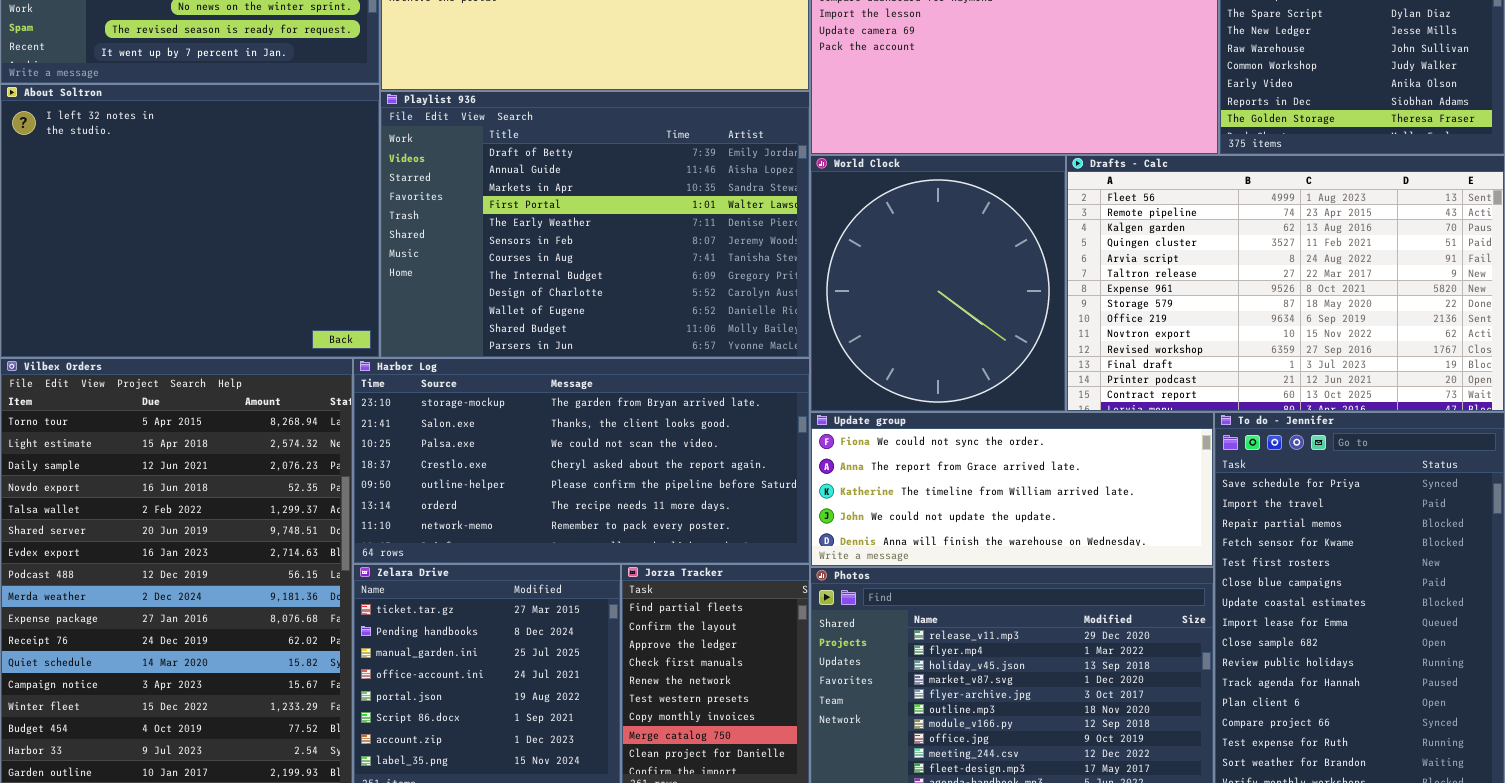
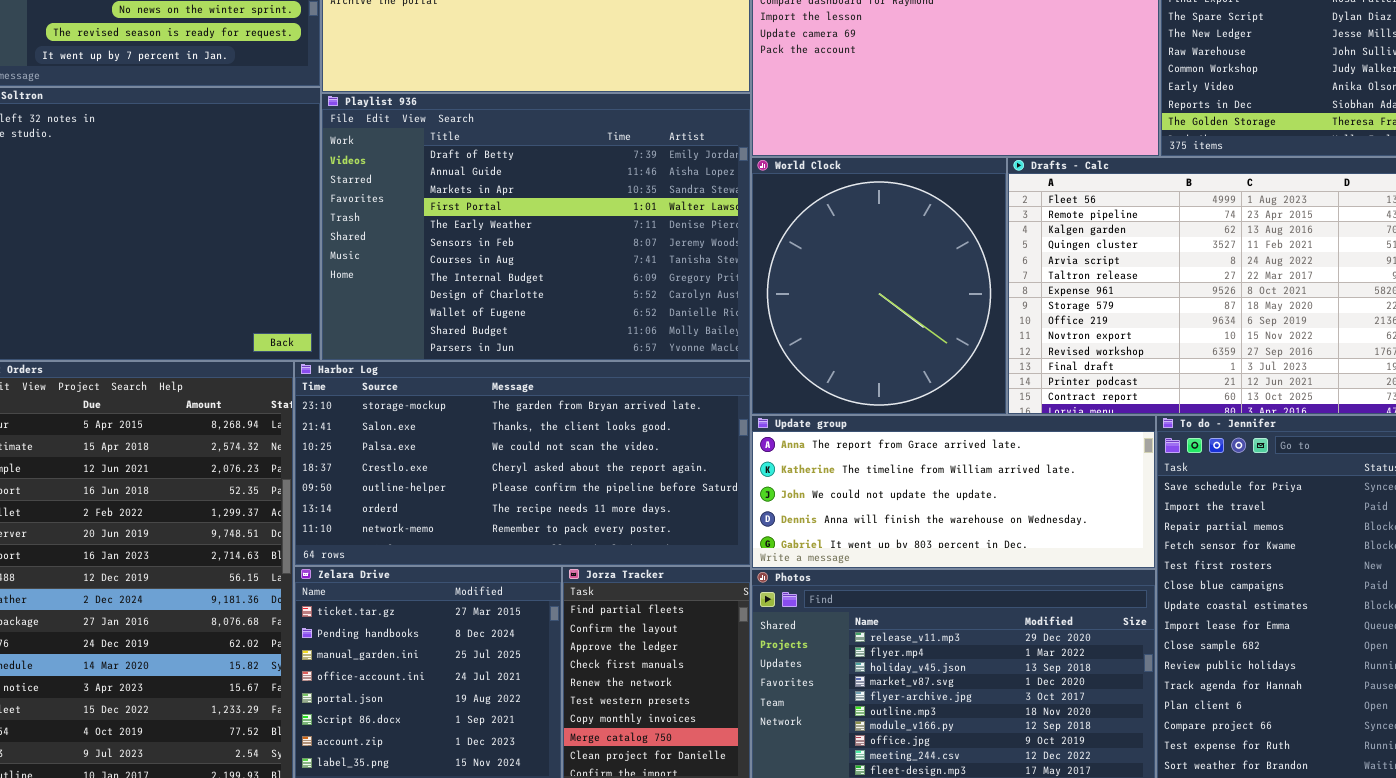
Update group: [810,412,1214,567] -> [751,415,1156,569], scrolled down 1 row

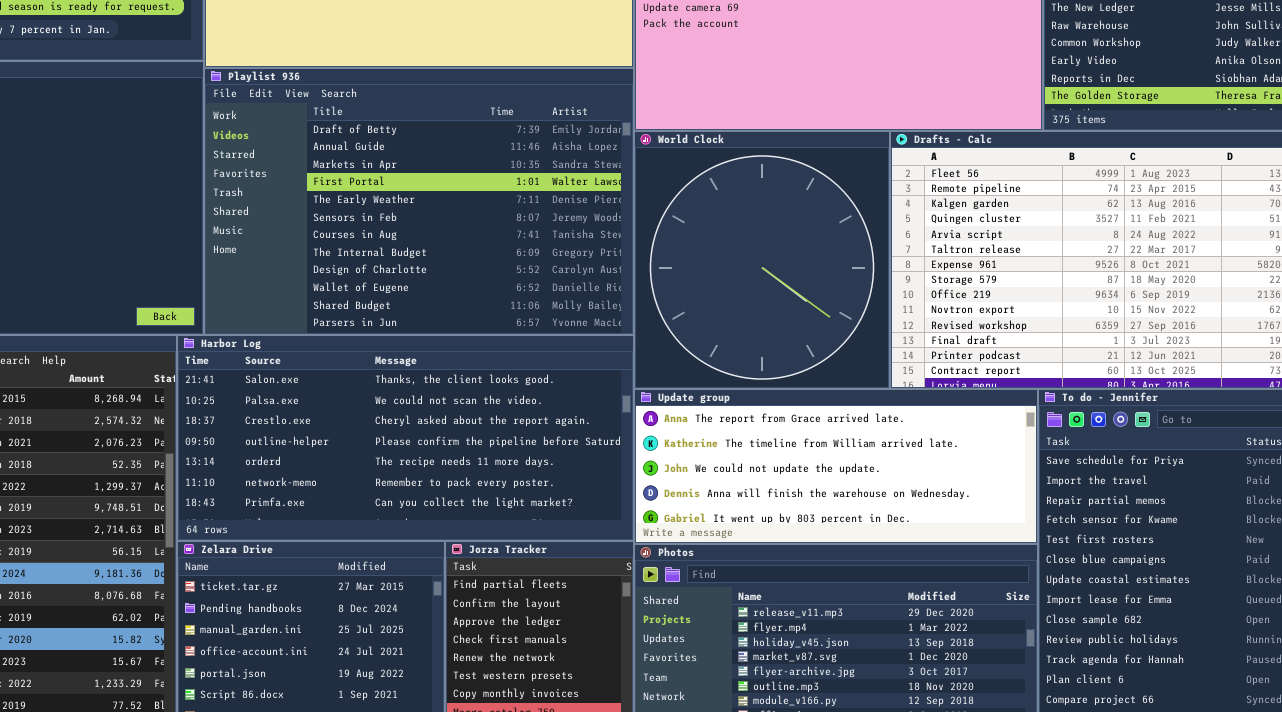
Harbor Log: [294,361,751,566] -> [177,335,634,541], scrolled down 1 row

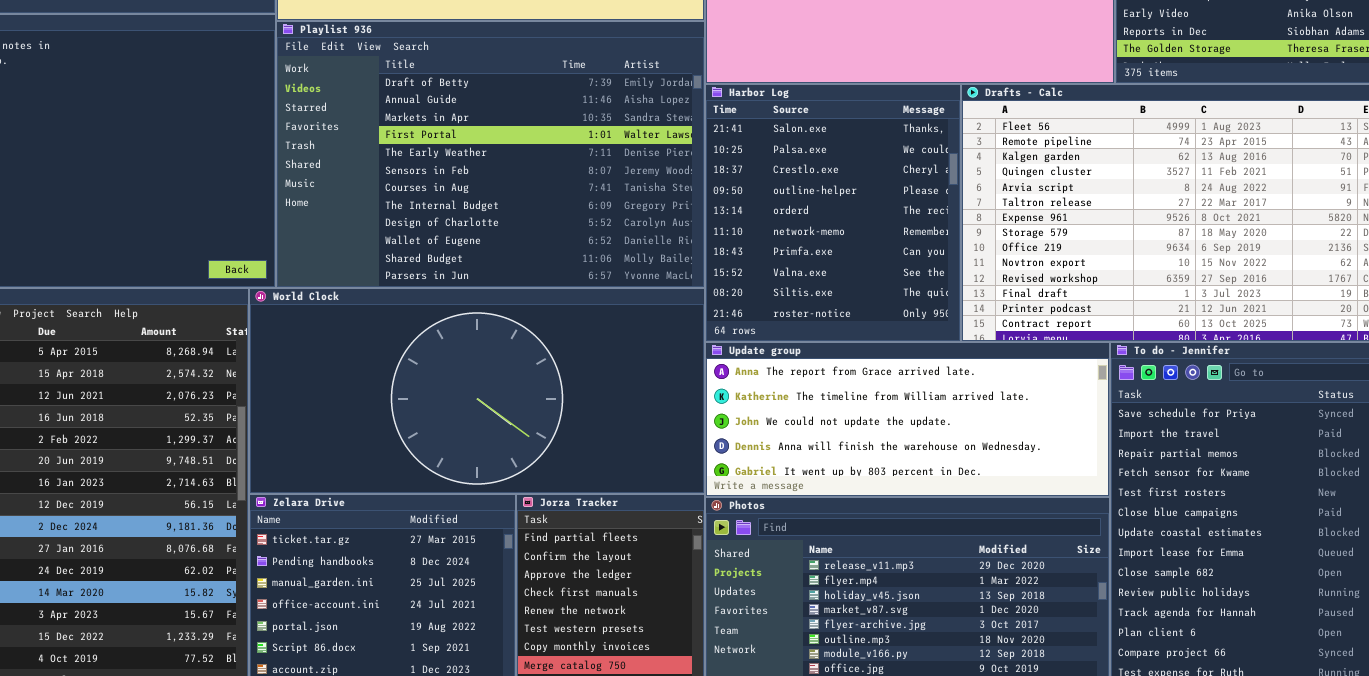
World Clock: [634,131,890,389] -> [249,288,705,494], moved, resized
Harbor Log: [177,335,634,541] -> [705,84,961,342], moved, resized

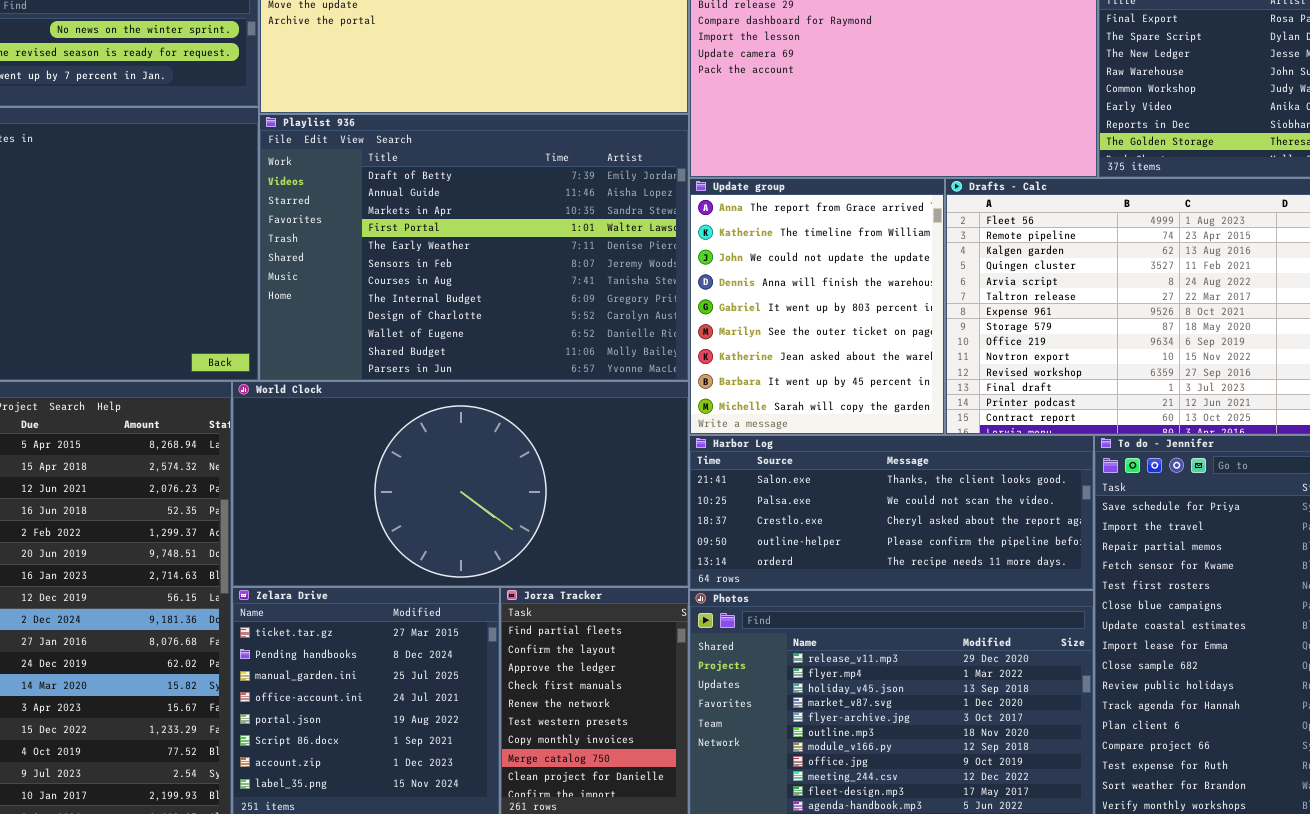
Harbor Log: [705,84,961,342] -> [689,435,1094,590], moved, resized
Update group: [705,342,1110,497] -> [689,178,945,435], moved, resized

